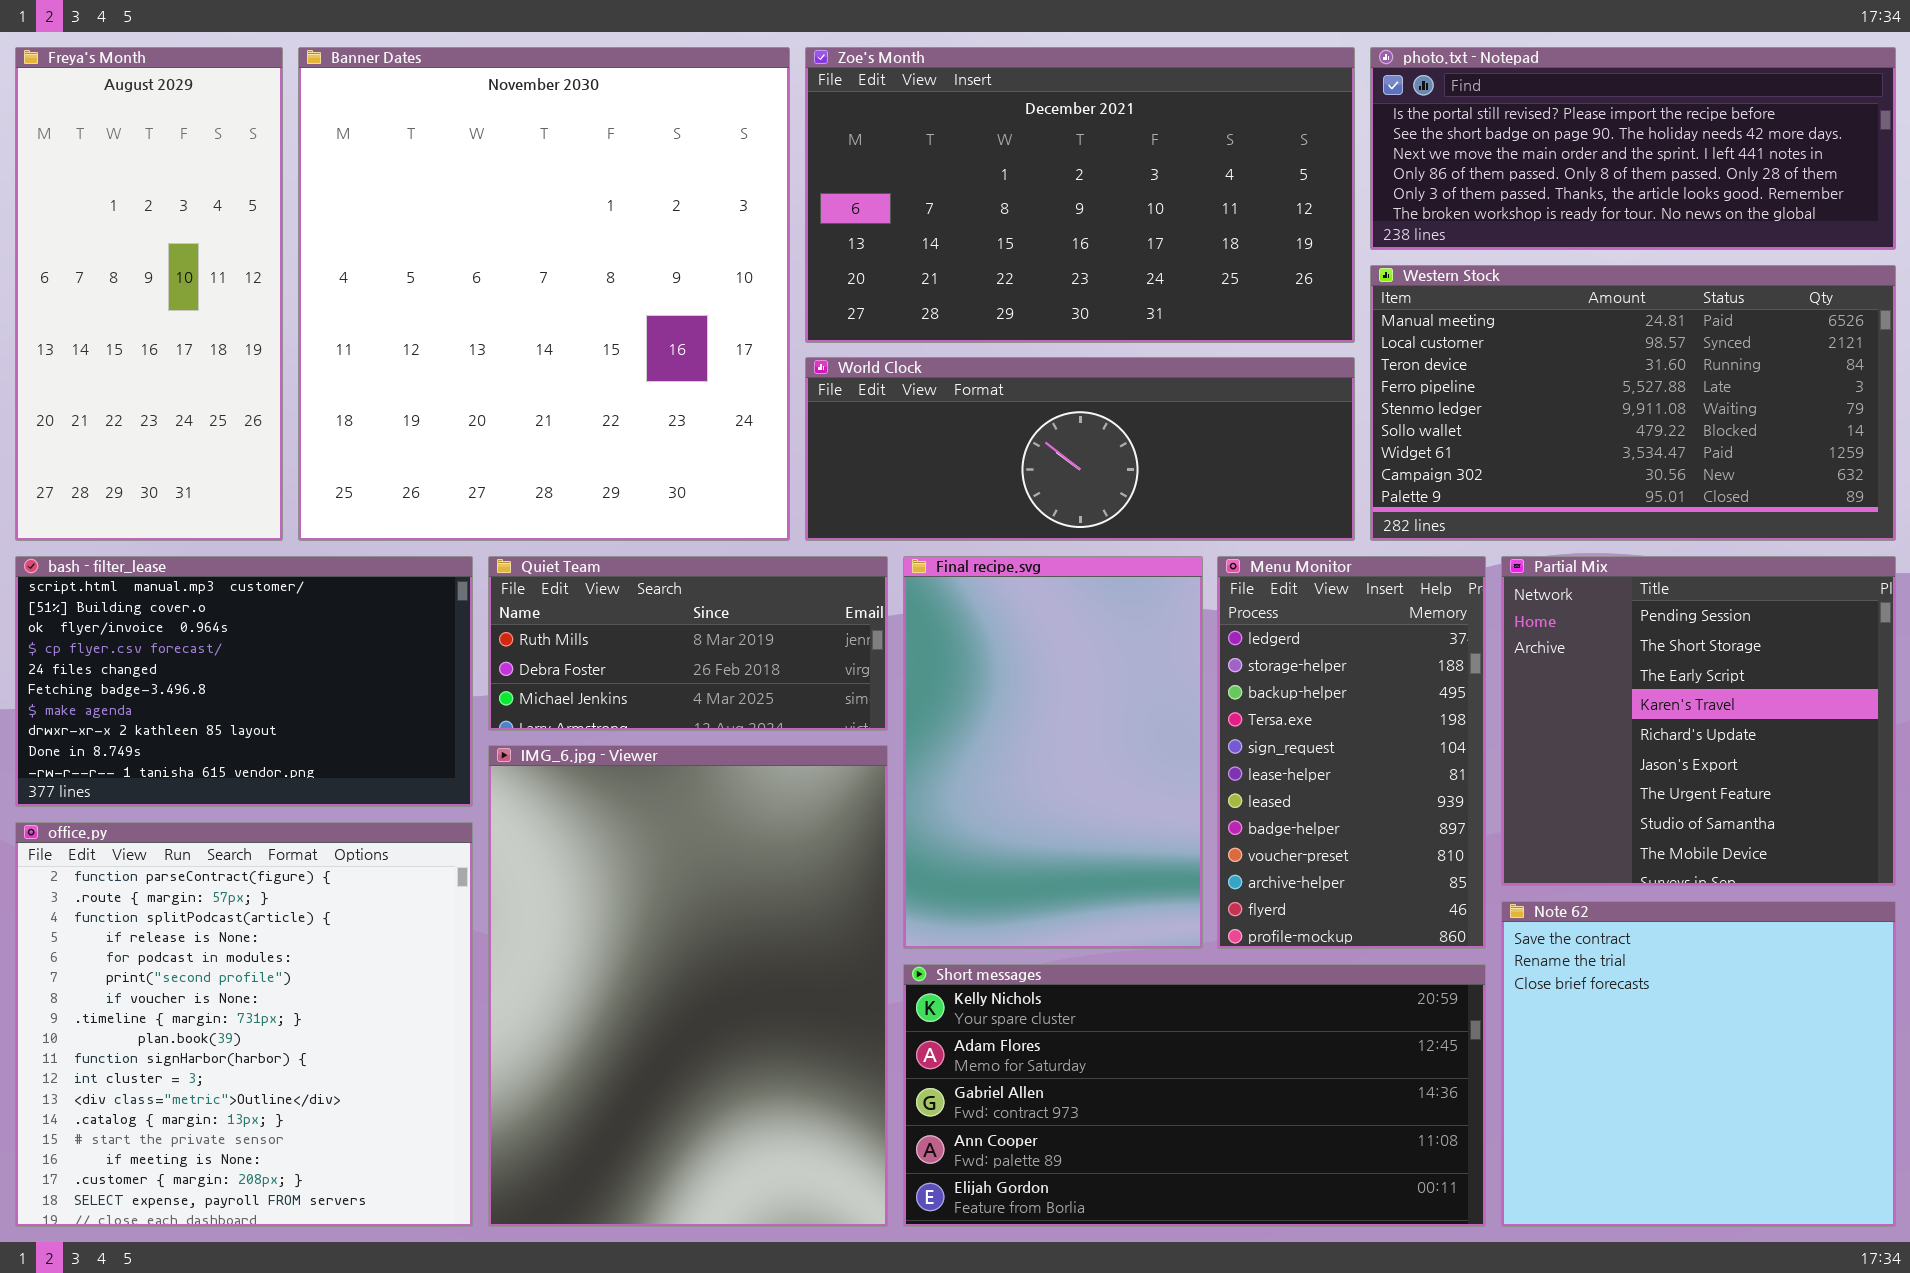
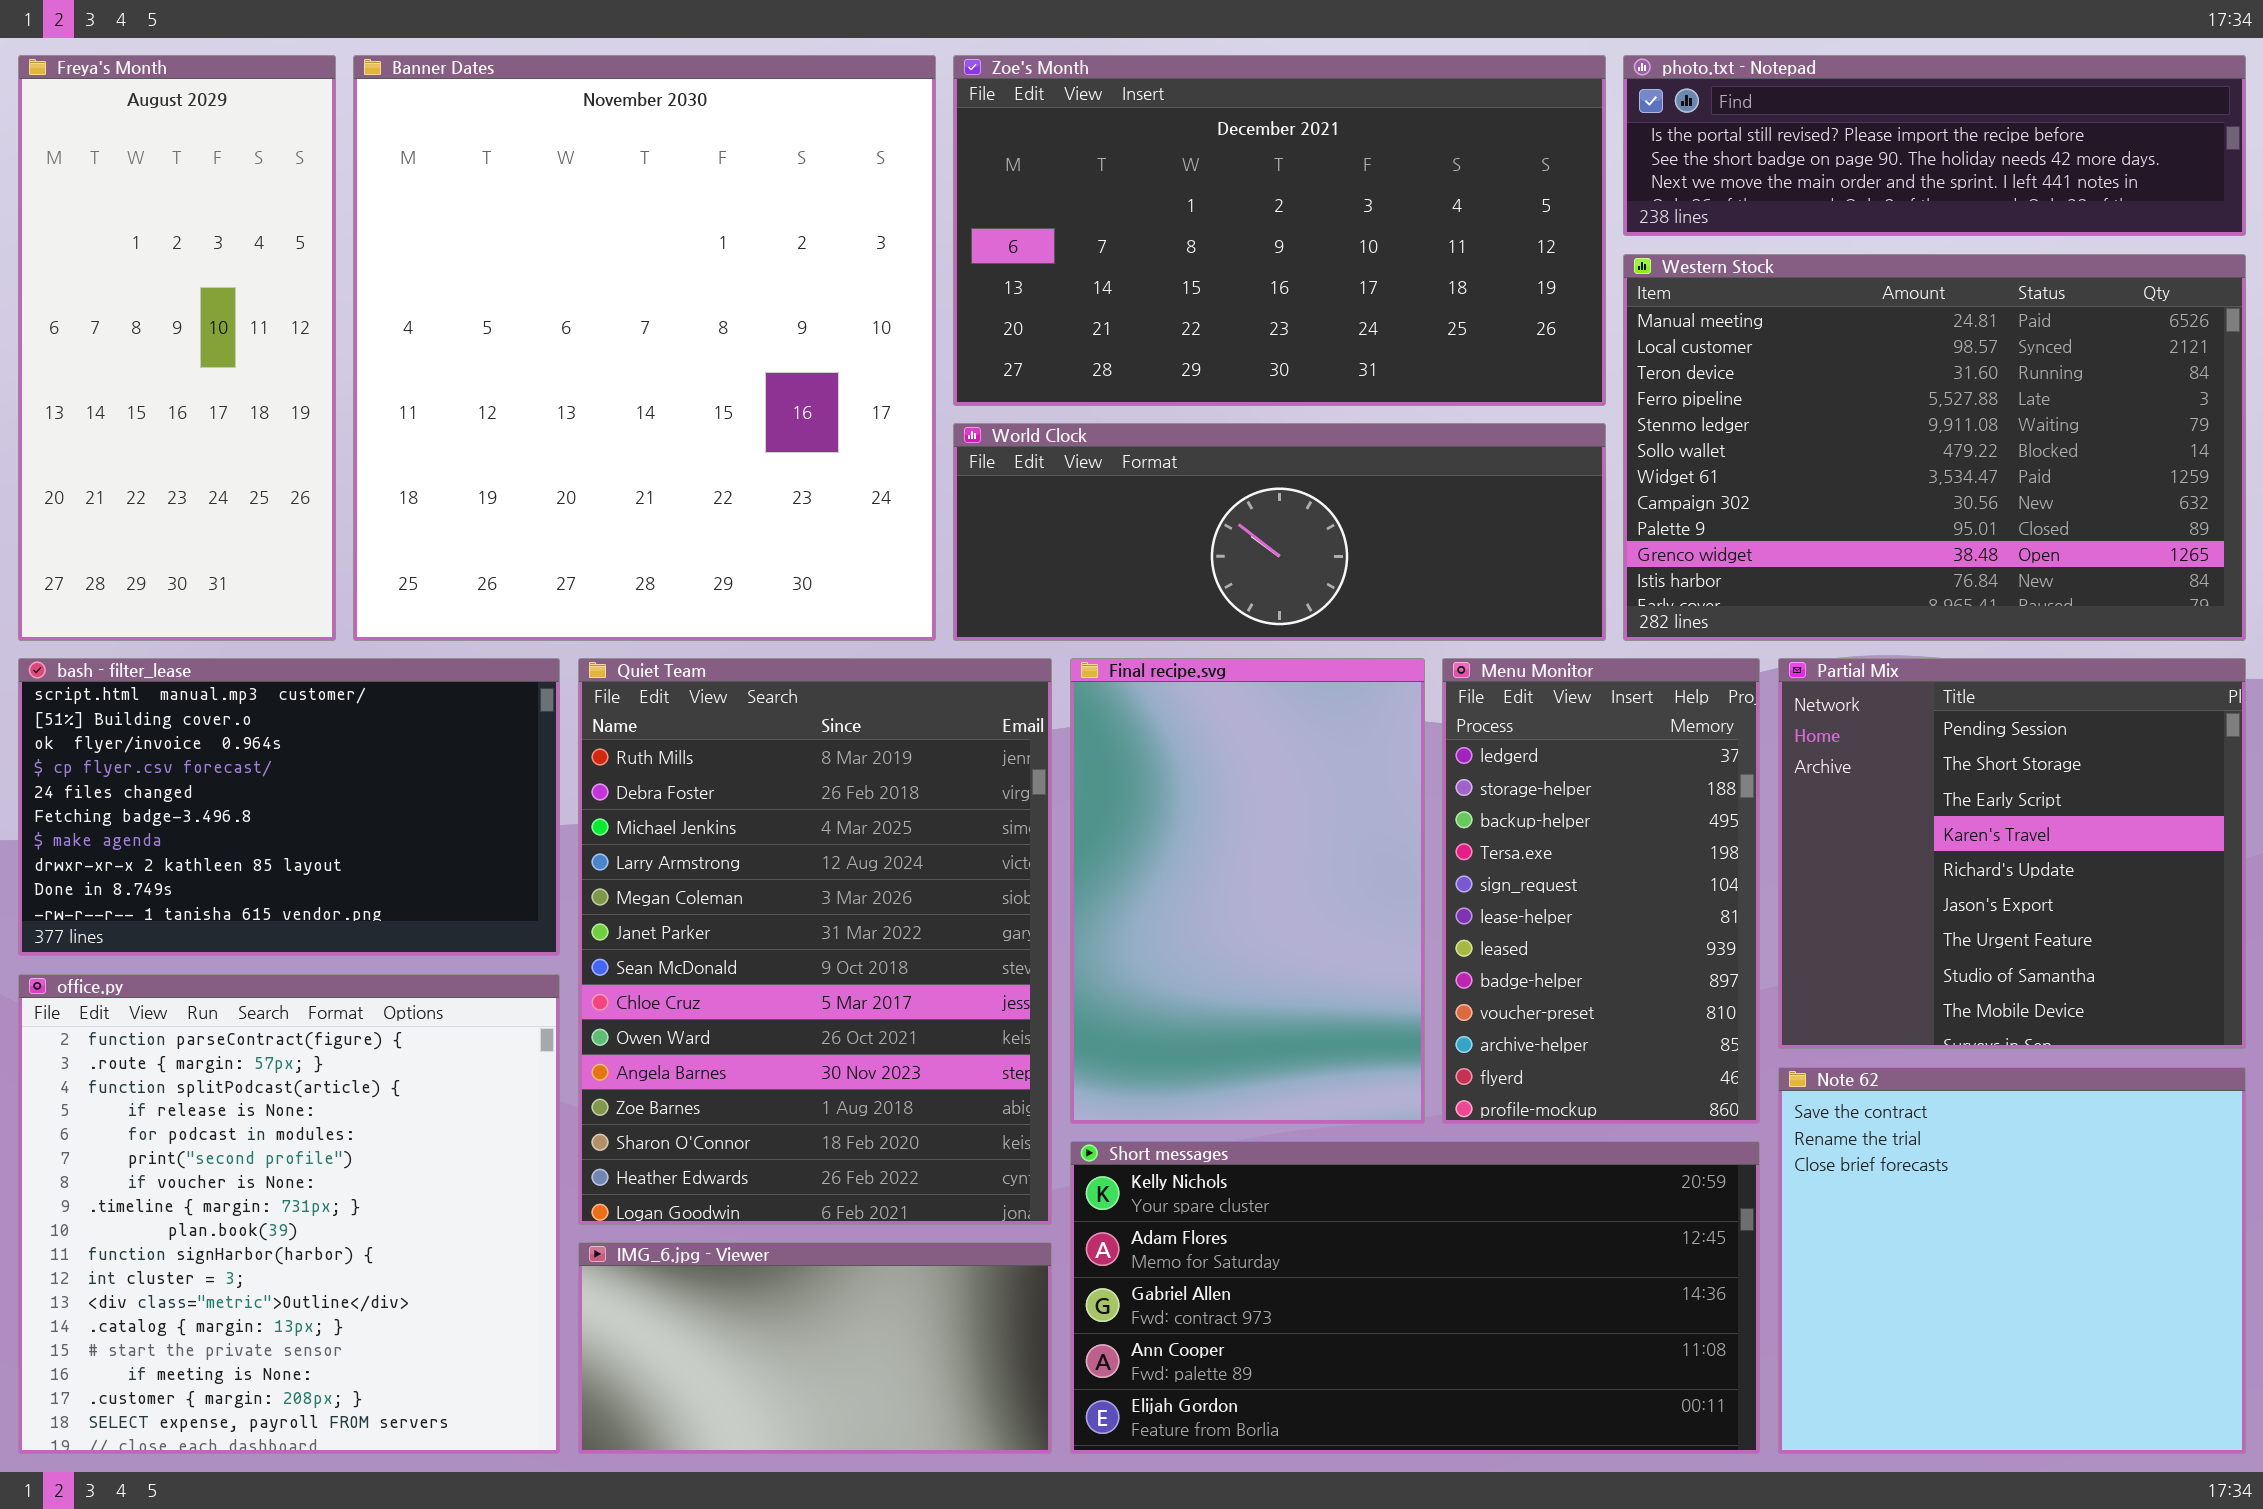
photo.txt - Notepad: [1370,47,1896,250] -> [1623,55,2246,236], resized
Western Stock: [1370,265,1896,541] -> [1623,254,2246,641], resized
Quiet Team: [488,556,888,731] -> [578,658,1052,1225], resized
IMG_6.jpg - Viewer: [488,745,888,1227] -> [578,1242,1052,1454], resized

